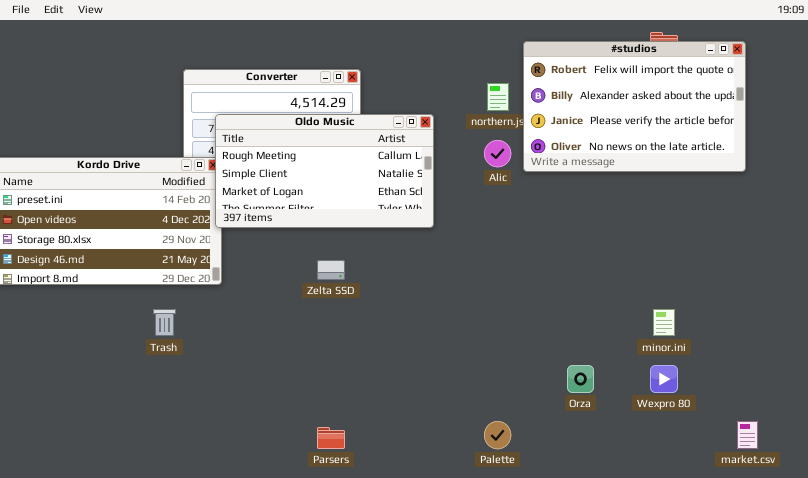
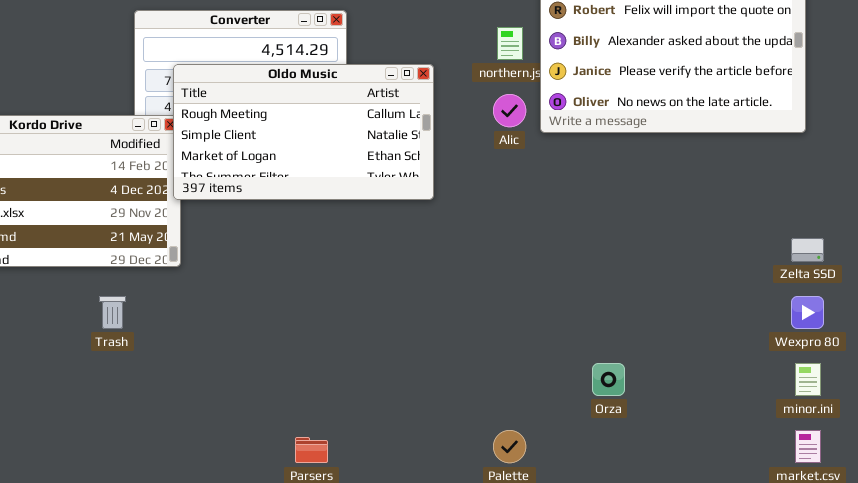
Zelta SSD: [317,260,345,280] -> [791,238,824,262], moved
minor.ini: [653,309,675,336] -> [795,363,821,396], moved
Wexpro 80: [650,365,678,393] -> [791,296,824,329], moved

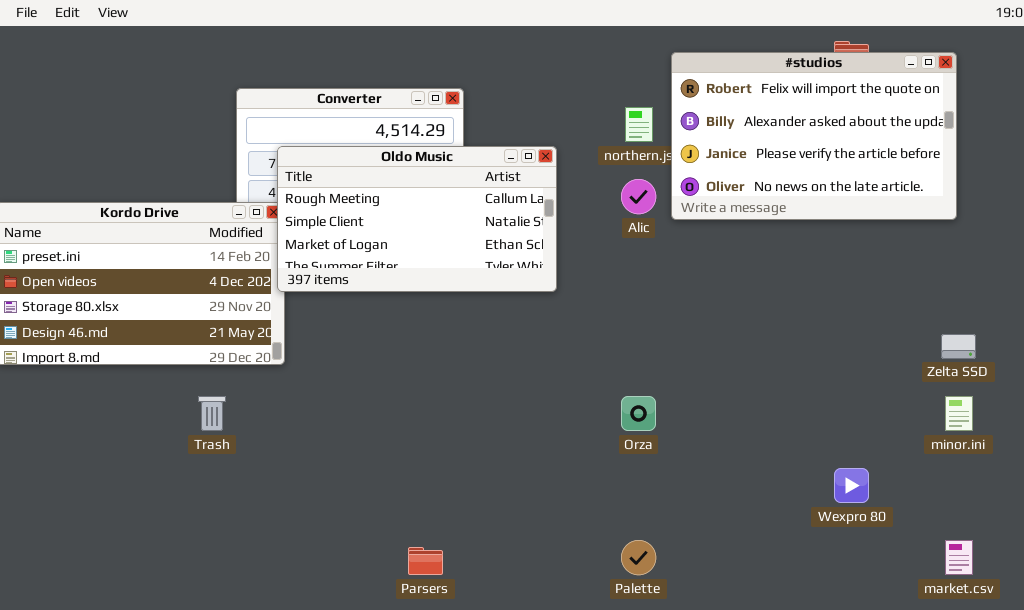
Wexpro 80: [791,296,824,329] -> [834,468,869,503], moved
Orza: [592,363,625,396] -> [621,396,656,431], moved
minor.ini: [795,363,821,396] -> [945,396,973,431], moved

